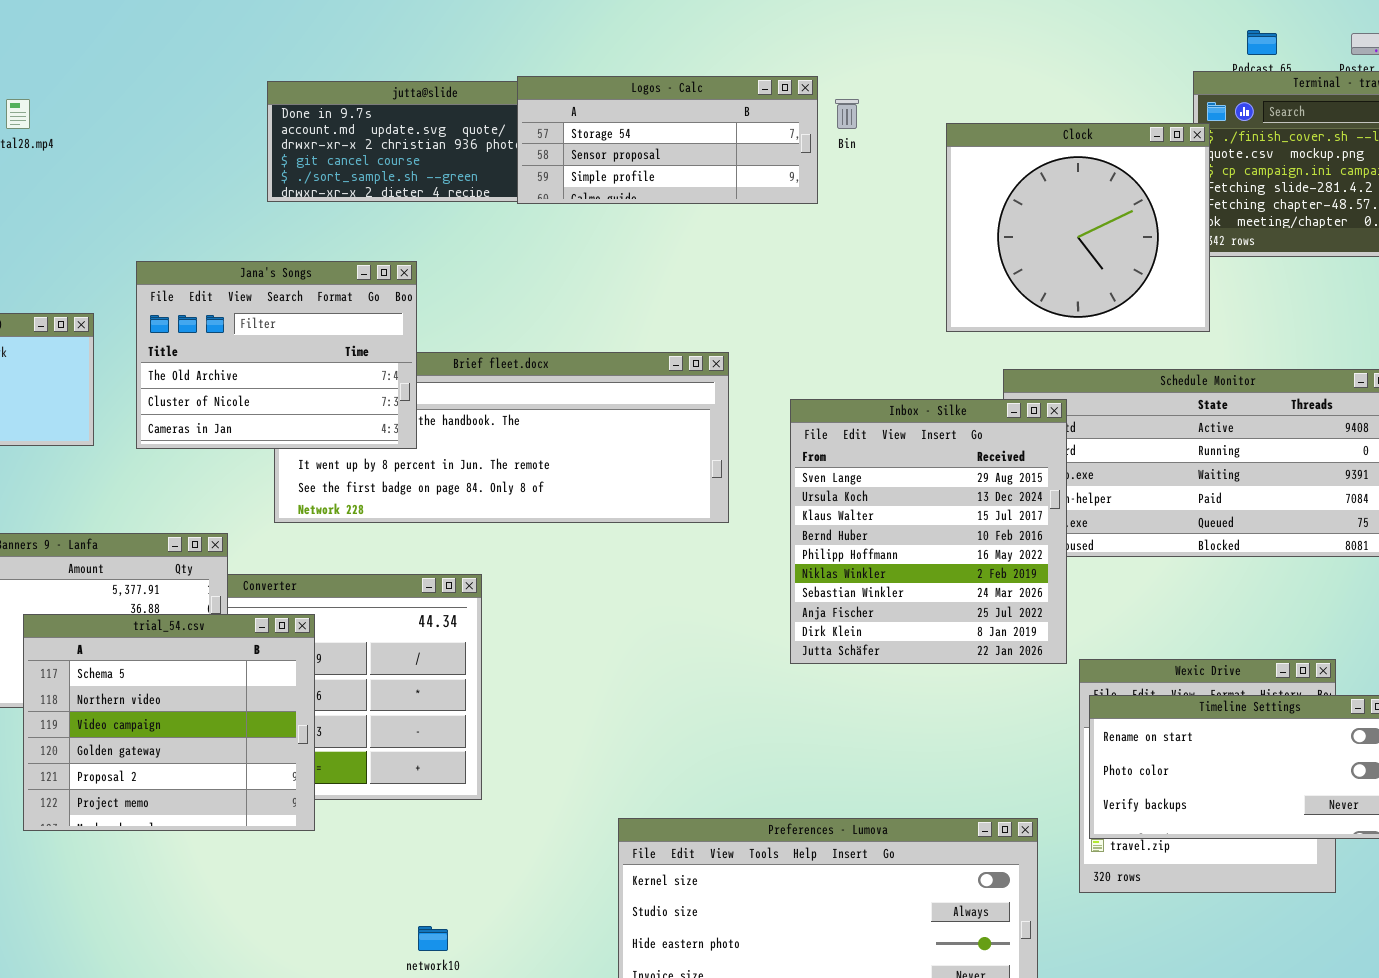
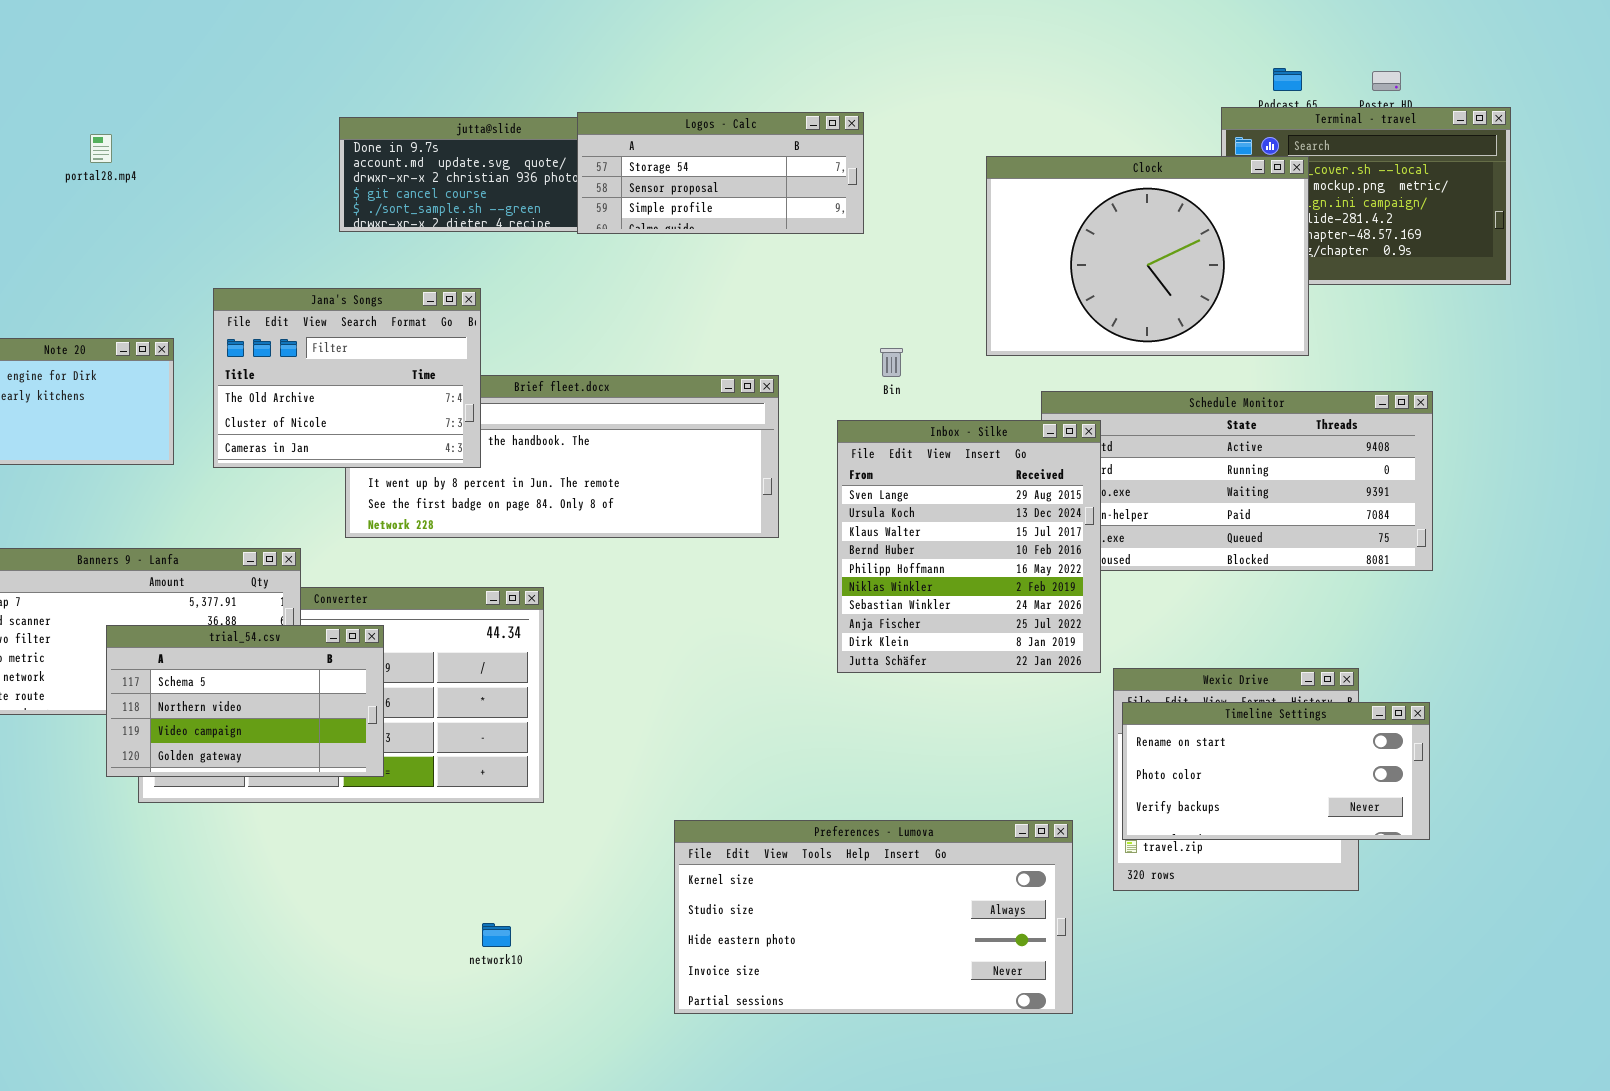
Bin: [835,99,859,129] -> [880,348,903,377], moved
Clock: [946,123,1210,332] -> [986,156,1309,356], resized
trial_54.csv: [23,614,315,831] -> [106,625,384,777], resized

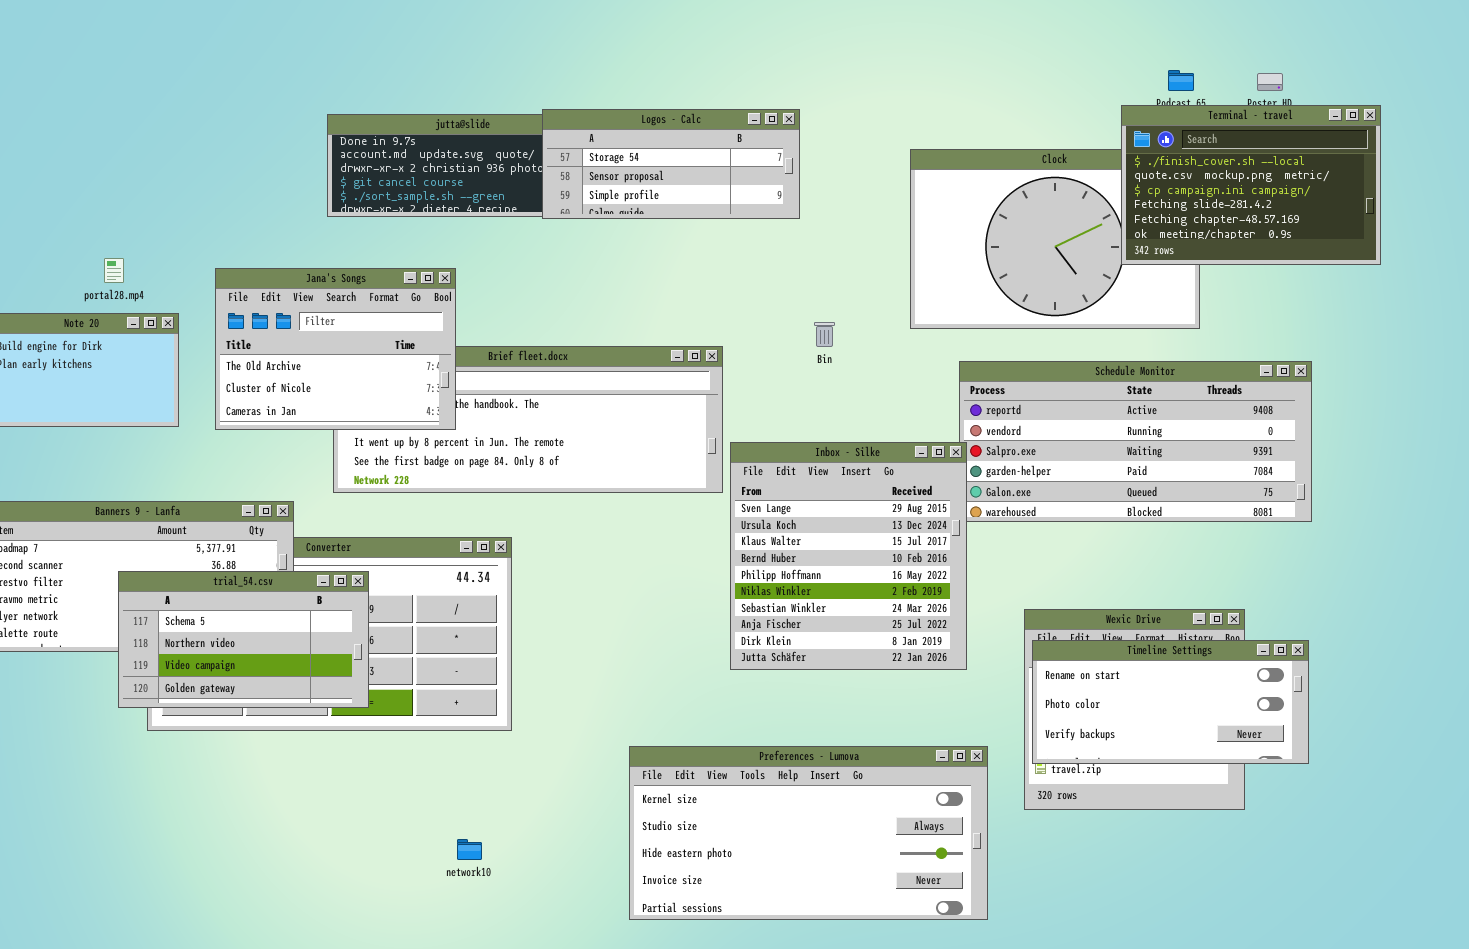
Terminal - travel: [1221,107,1511,285] -> [1121,105,1381,265], raised
portal28.mp4: [90,134,112,163] -> [104,258,124,283], moved
Inbox - Silke: [837,420,1101,673] -> [730,442,967,670], moved

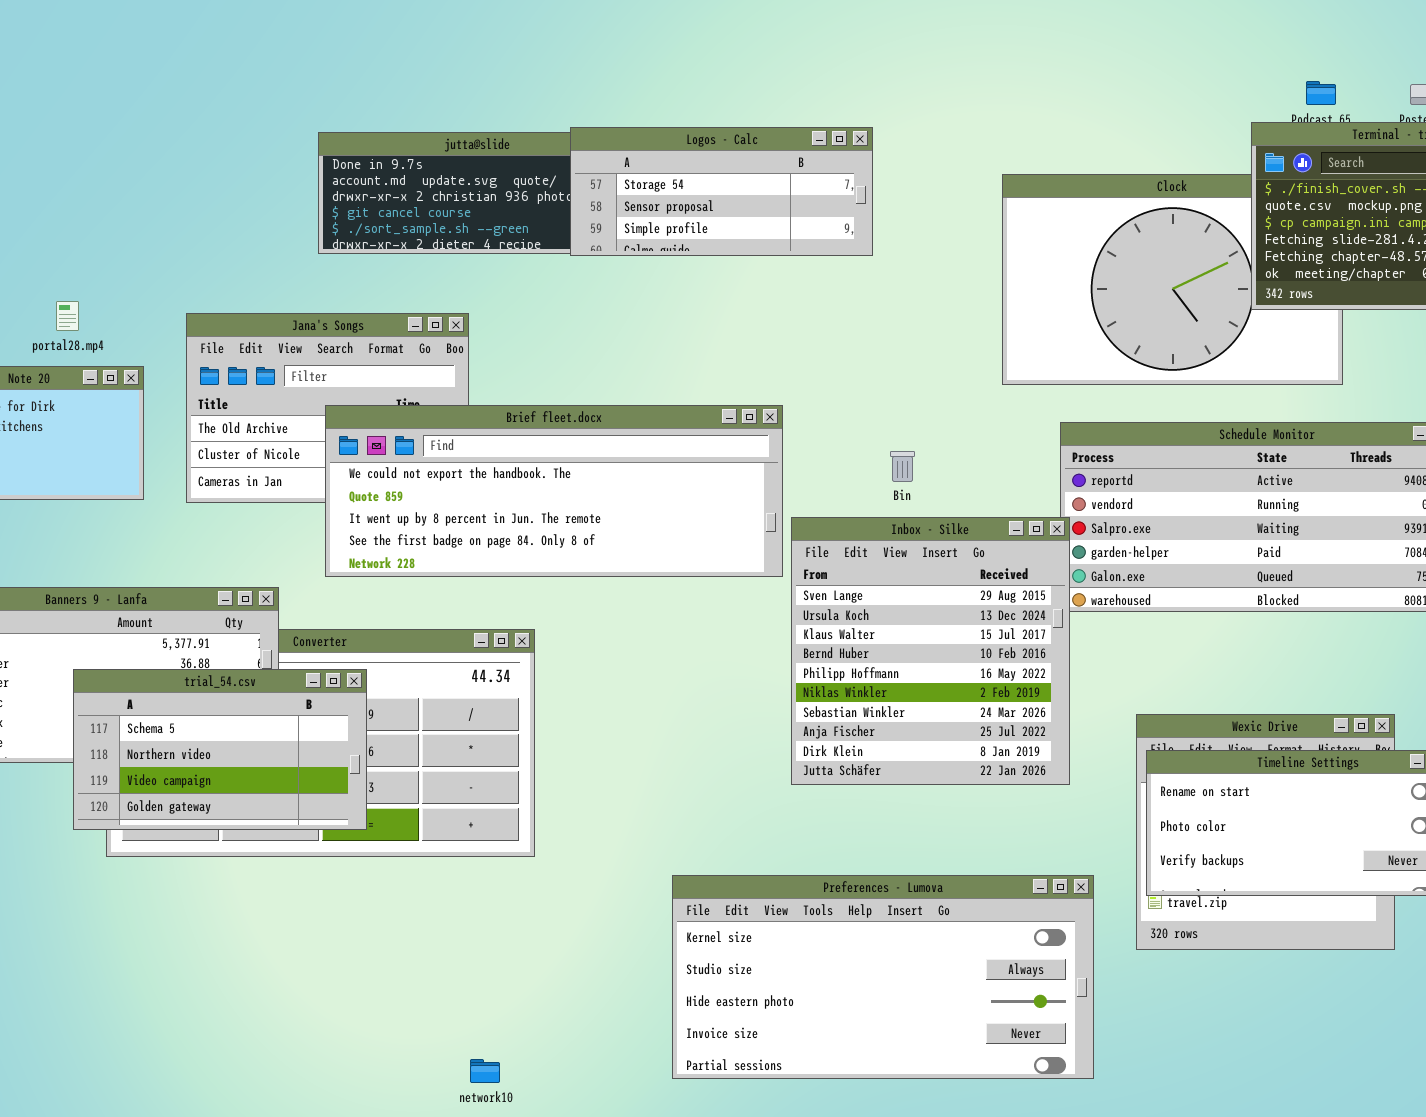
Bin: [814,322,835,347] -> [890,451,915,482], moved
Brief fleet.docx: [333,346,723,493] -> [325,405,783,577], raised
network10: [457,839,482,860] -> [470,1059,500,1083], moved

